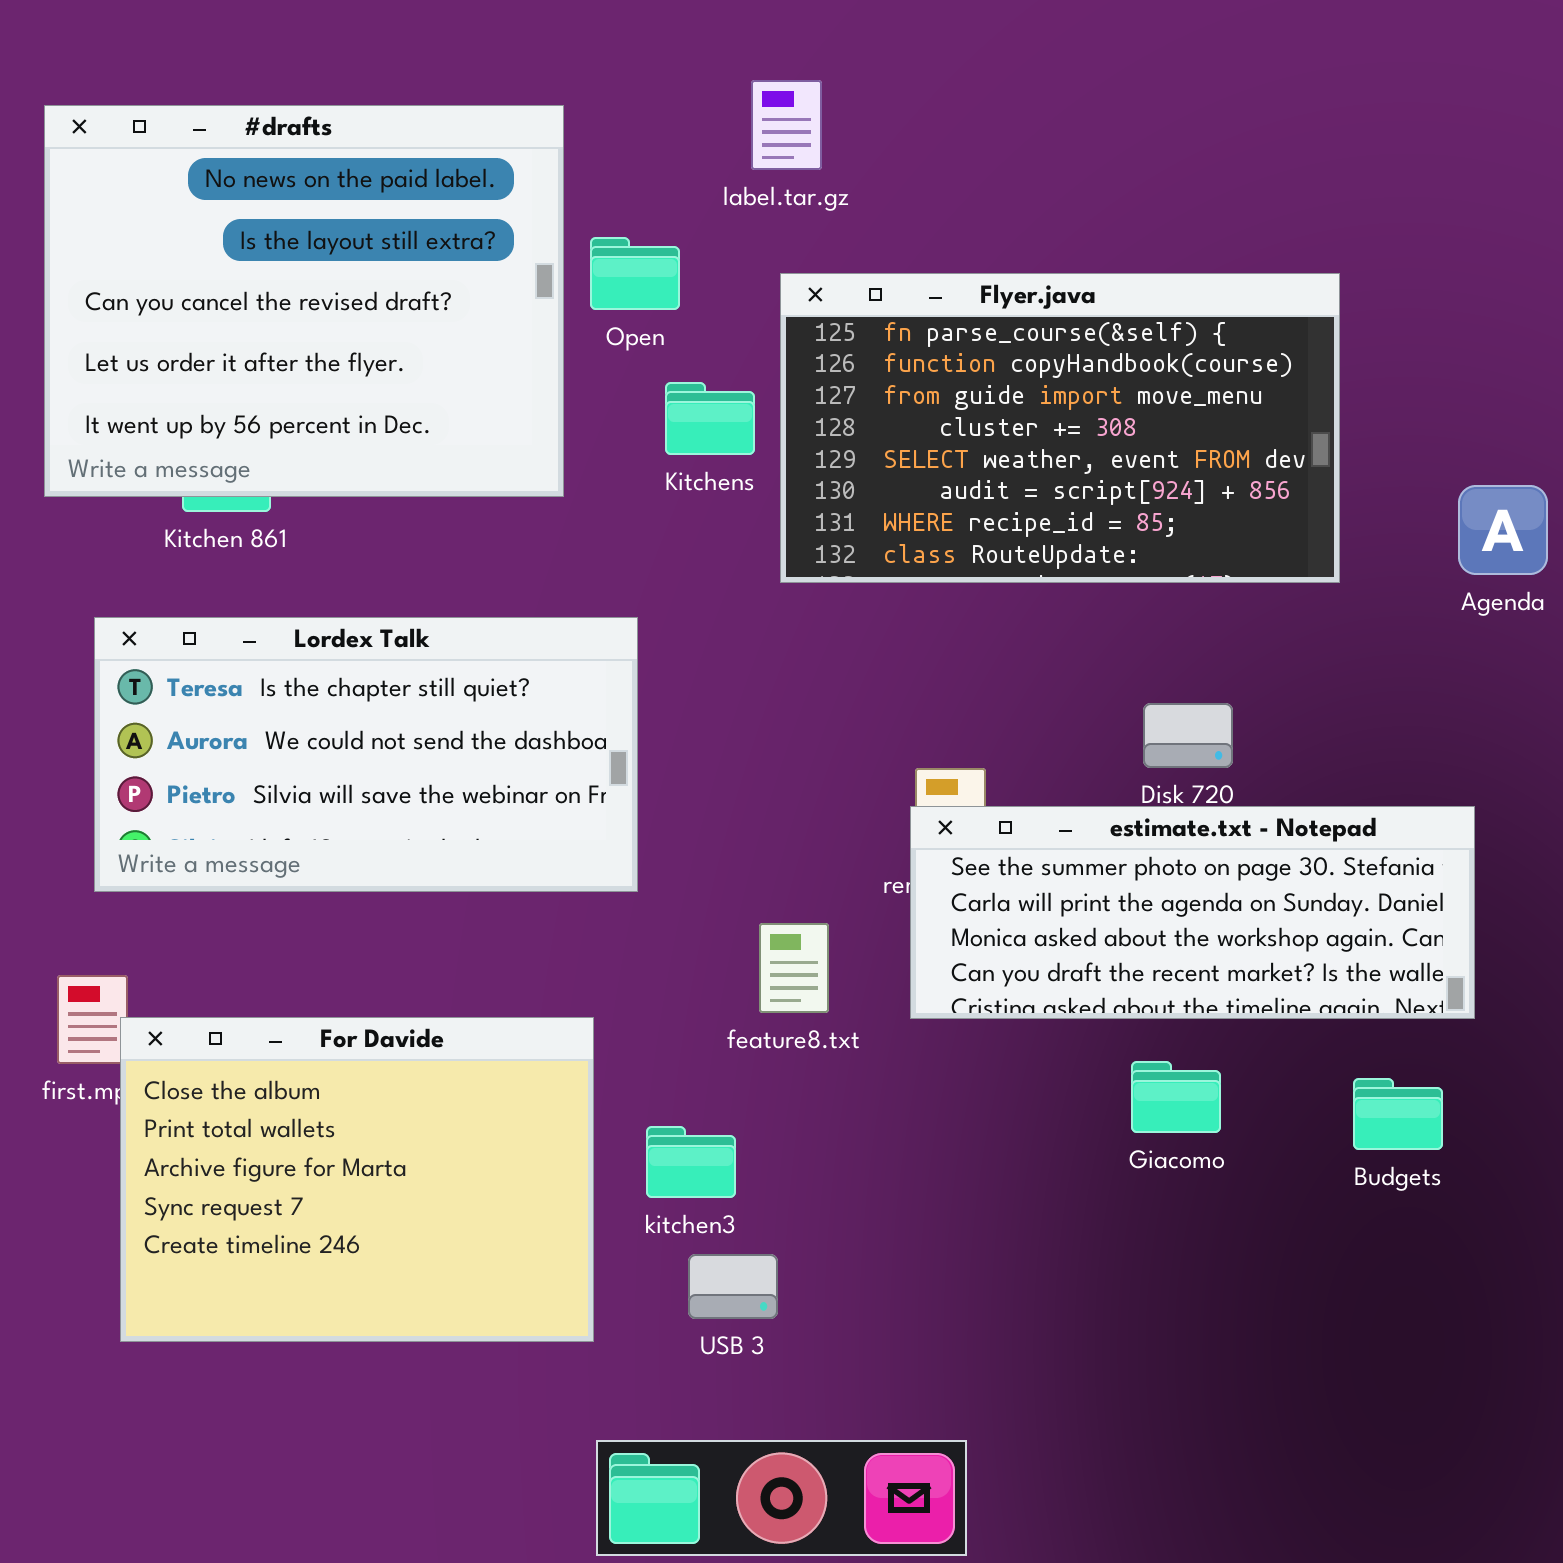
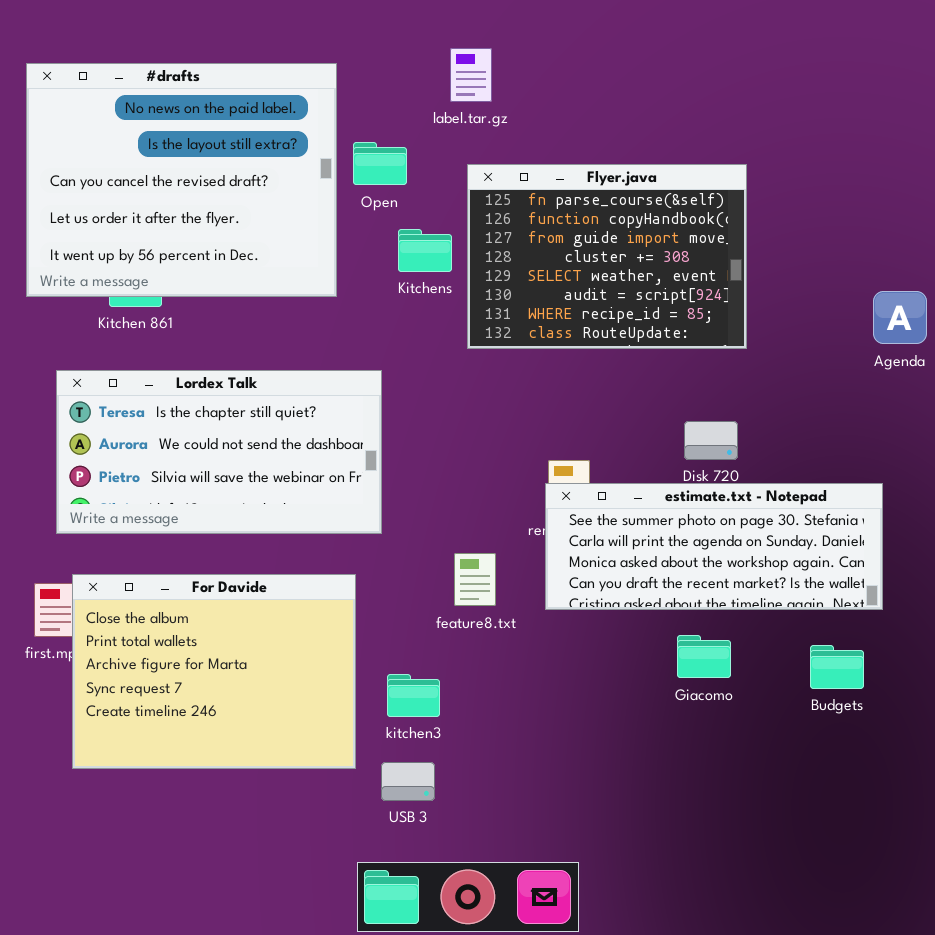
Flyer.java: [780,273,1340,583] -> [467,164,747,349], resized
For Davide: [120,1017,594,1342] -> [72,574,356,769], moved
USB 3: [688,1254,778,1319] -> [381,762,435,801], moved

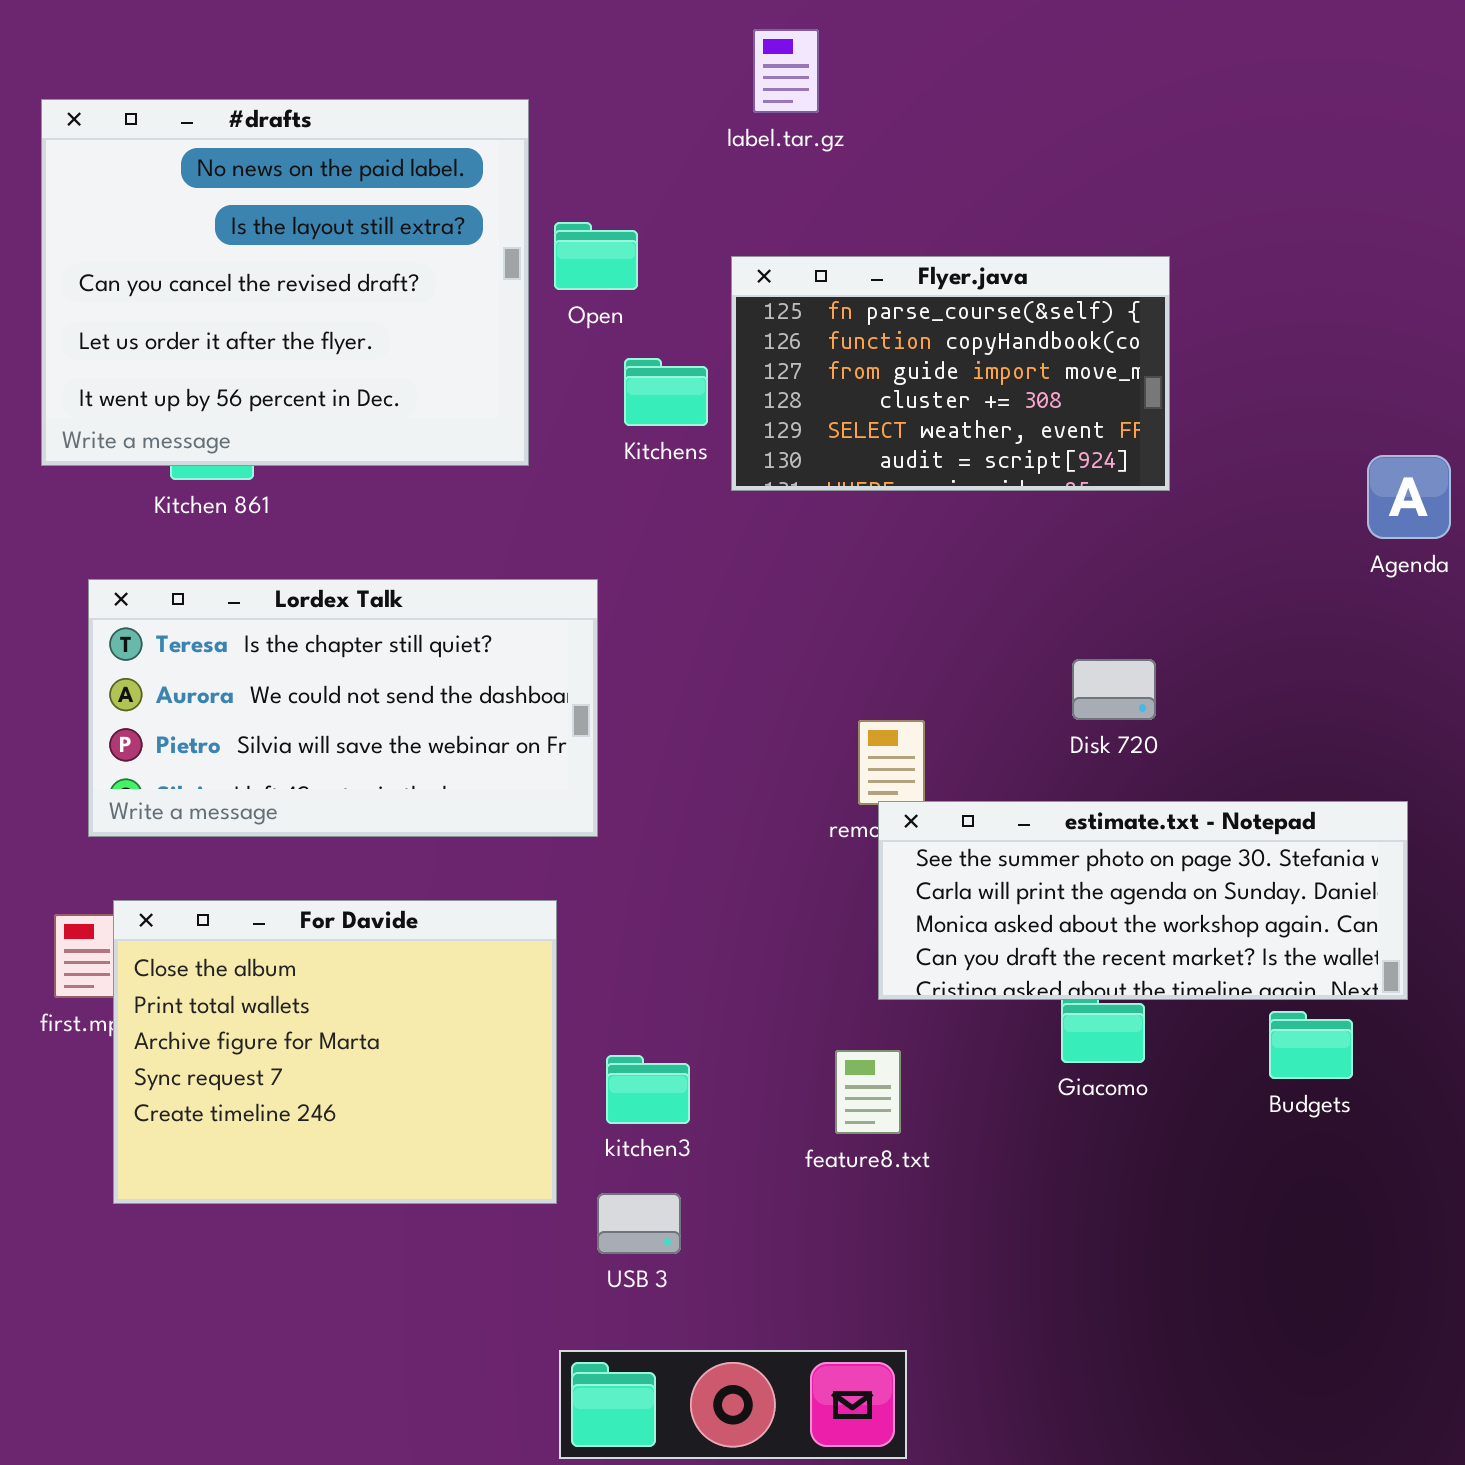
label.tar.gz: [450,48,492,102] -> [753,29,819,113], moved
Flyer.java: [467,164,747,349] -> [731,256,1170,491], resized
estimate.txt - Notepad: [545,483,883,610] -> [878,801,1408,1000], moved
feature8.txt: [454,553,496,606] -> [835,1050,901,1134], moved

